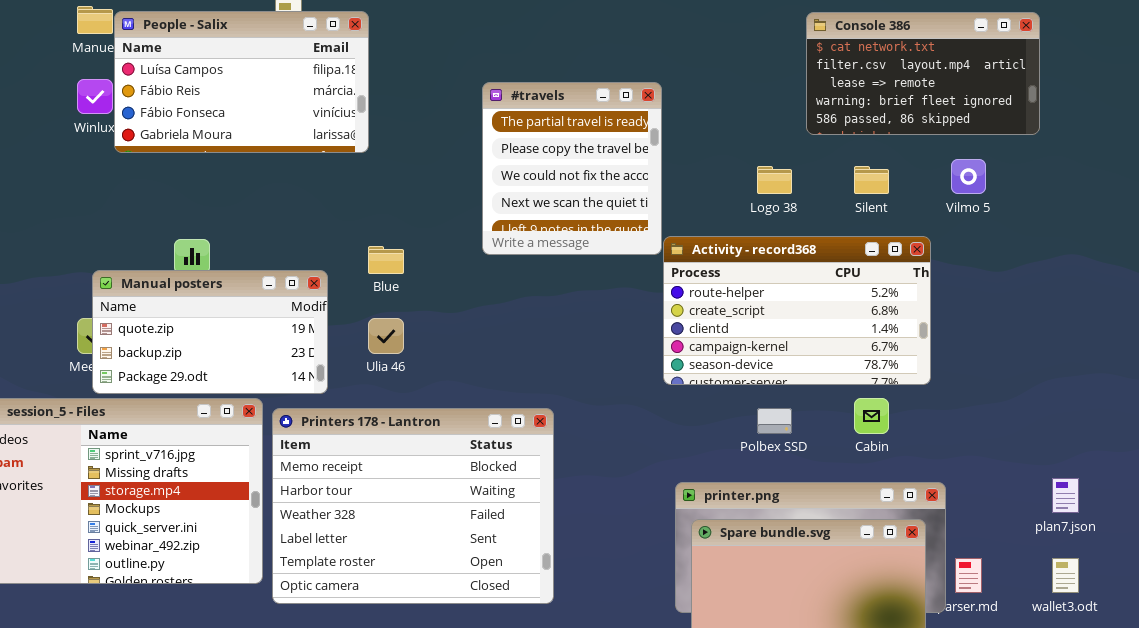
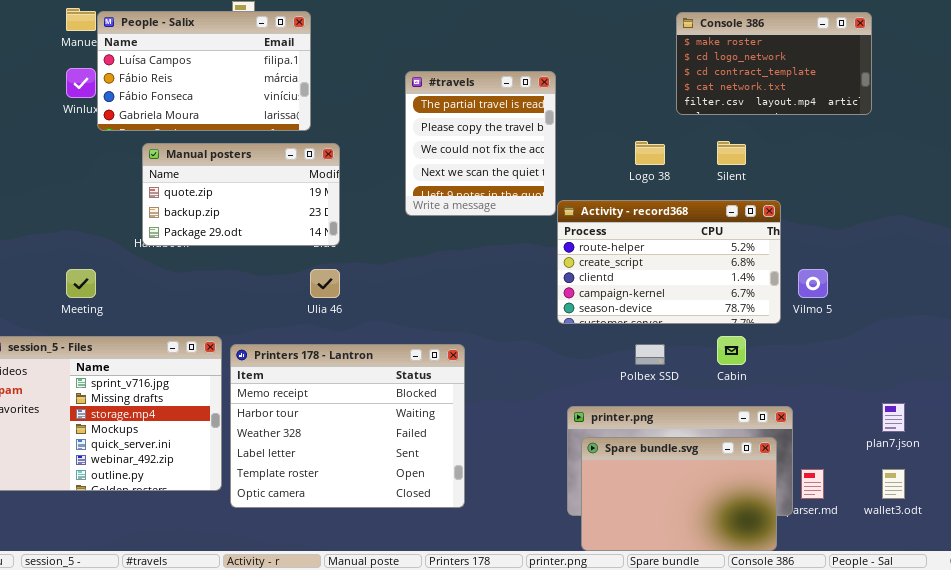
Console 386: [806,12,1040,135] -> [676,12,872,115], scrolled up 3 rows
Vilmo 5: [951,159,986,194] -> [798,269,828,298], moved
Manual posters: [92,270,328,394] -> [142,143,340,246], moved

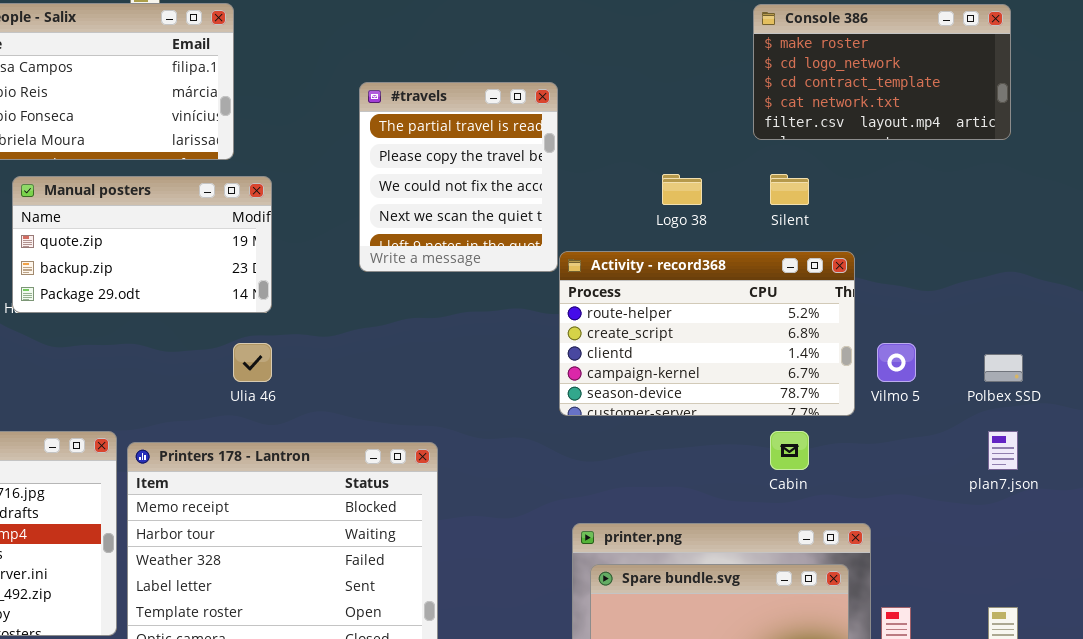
Console 386: [676,12,872,115] -> [753,4,1011,140], moved
Polbex SSD: [635,344,665,365] -> [984,354,1023,382], moved
plan7.json: [882,403,905,432] -> [988,431,1018,470], moved

